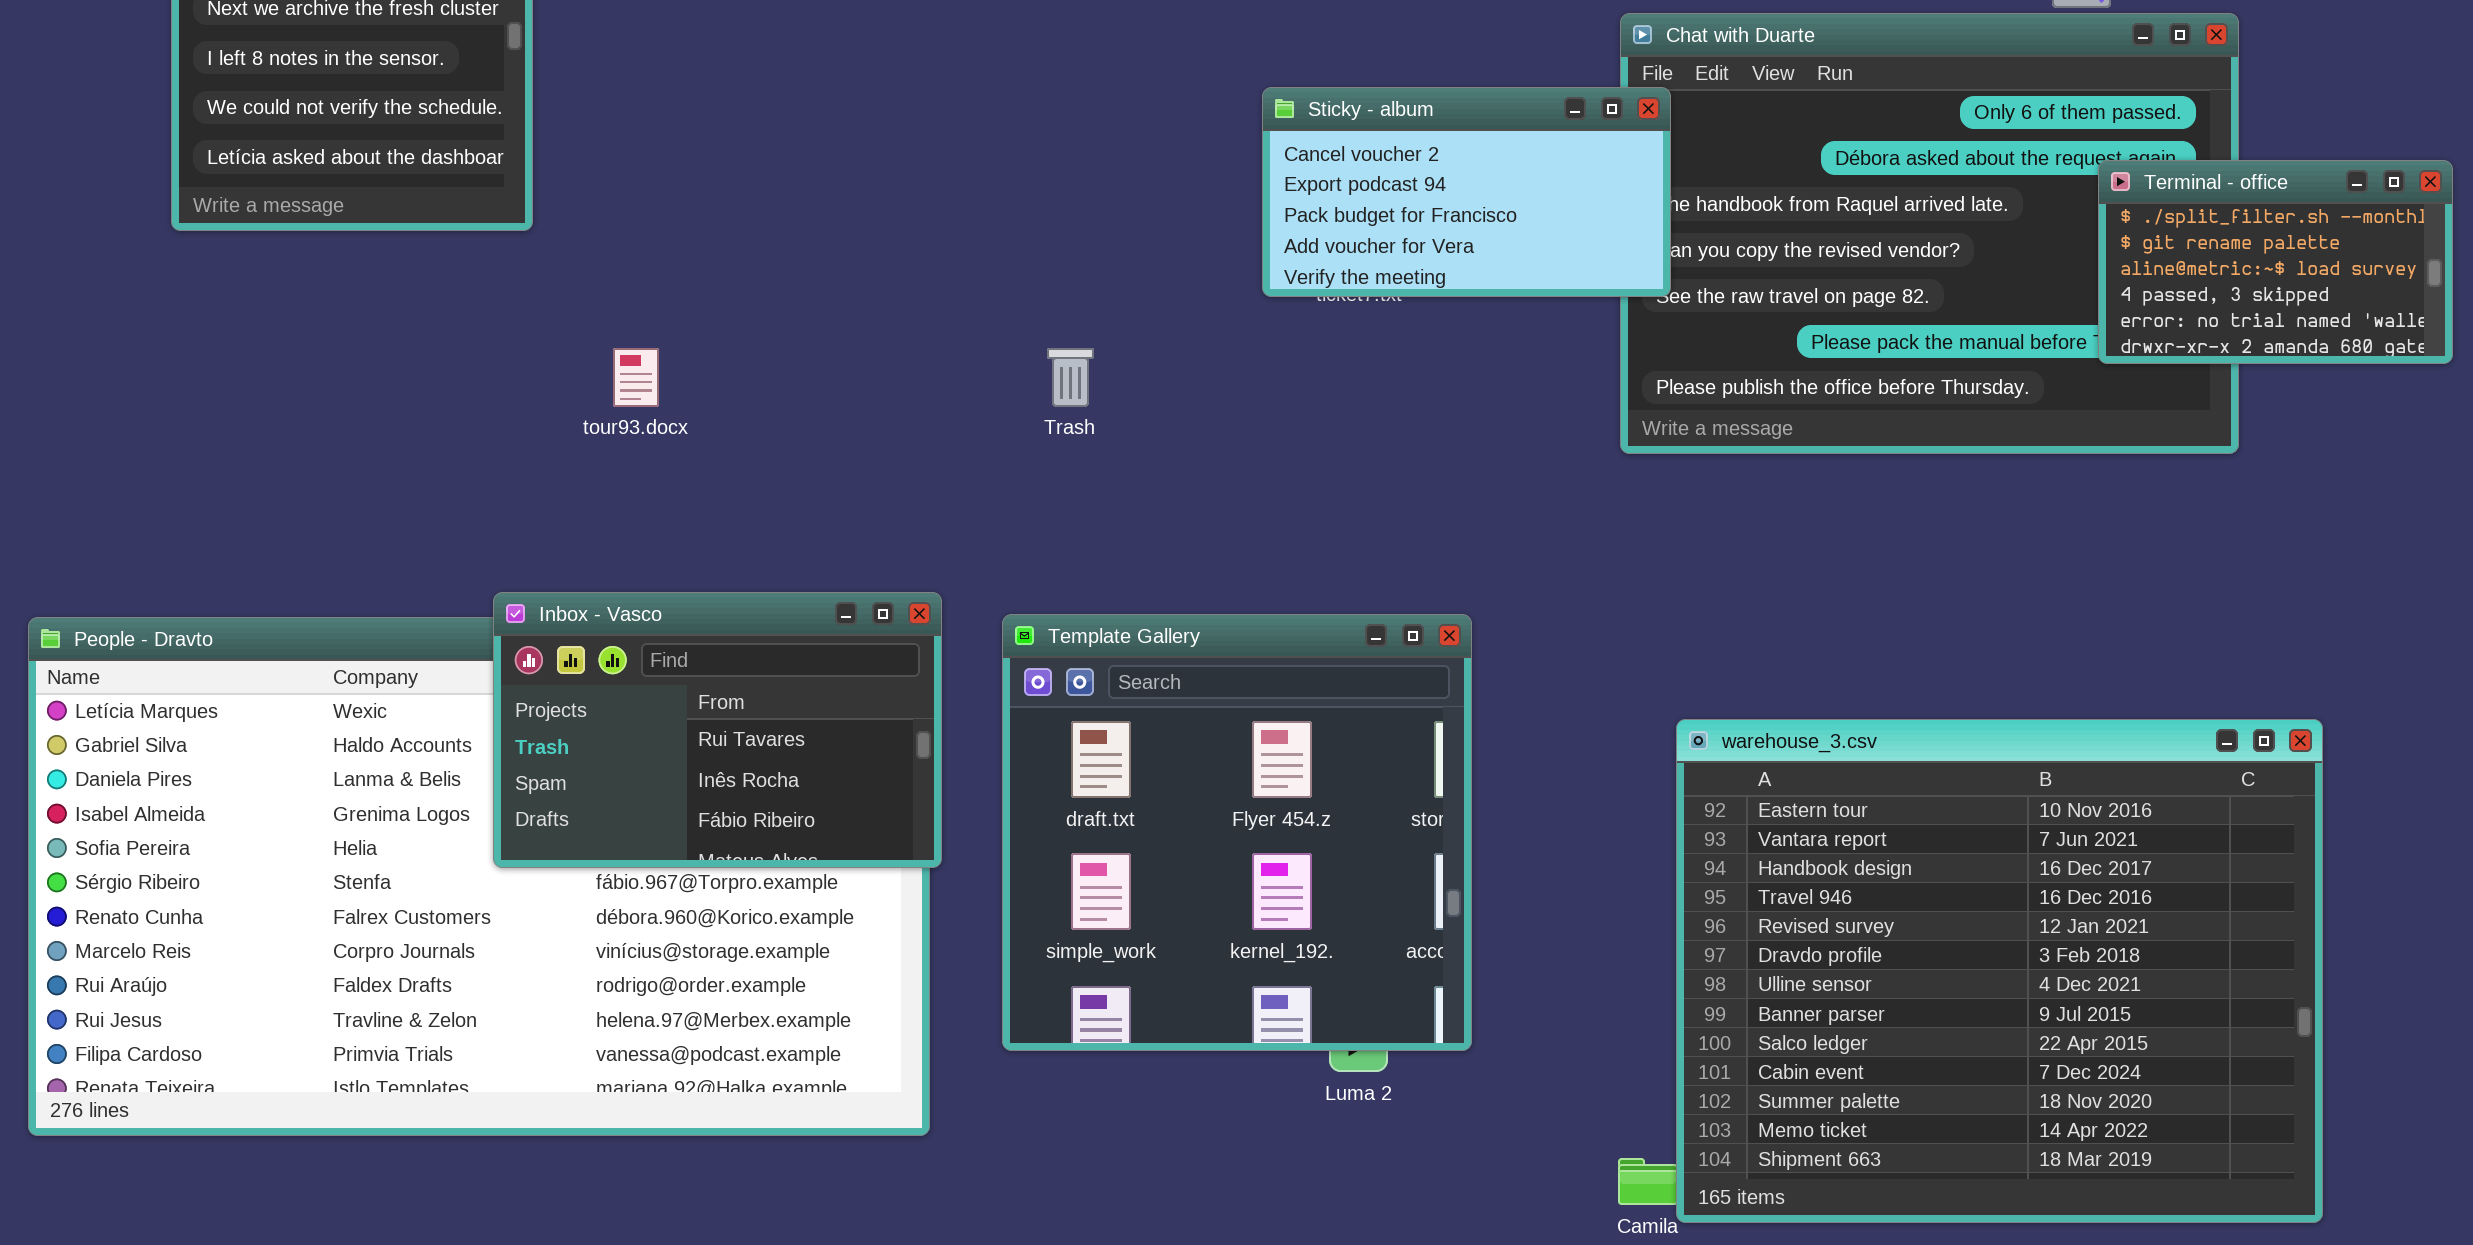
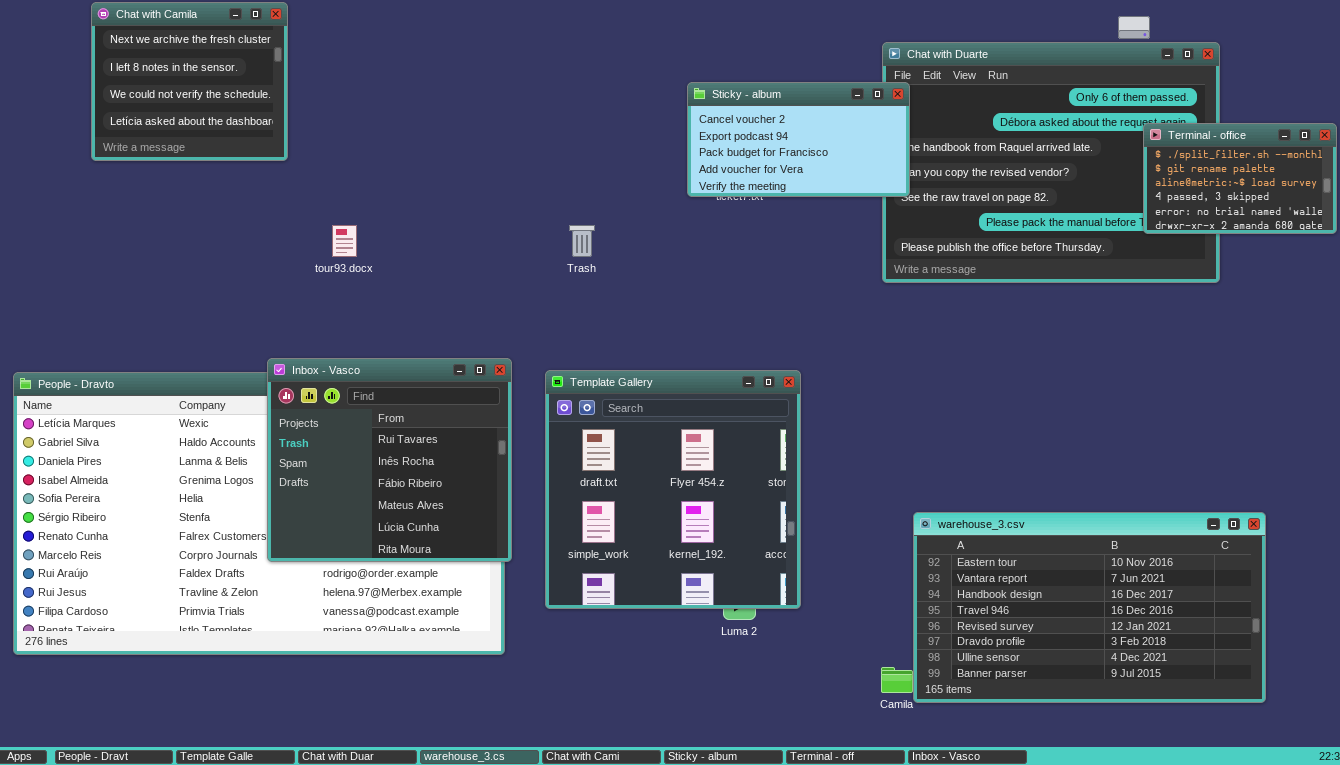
Inbox - Vasco: [493,592,942,868] -> [267,358,512,562], resized
warehouse_3.csv: [1676,719,2323,1223] -> [913,512,1266,703], resized

